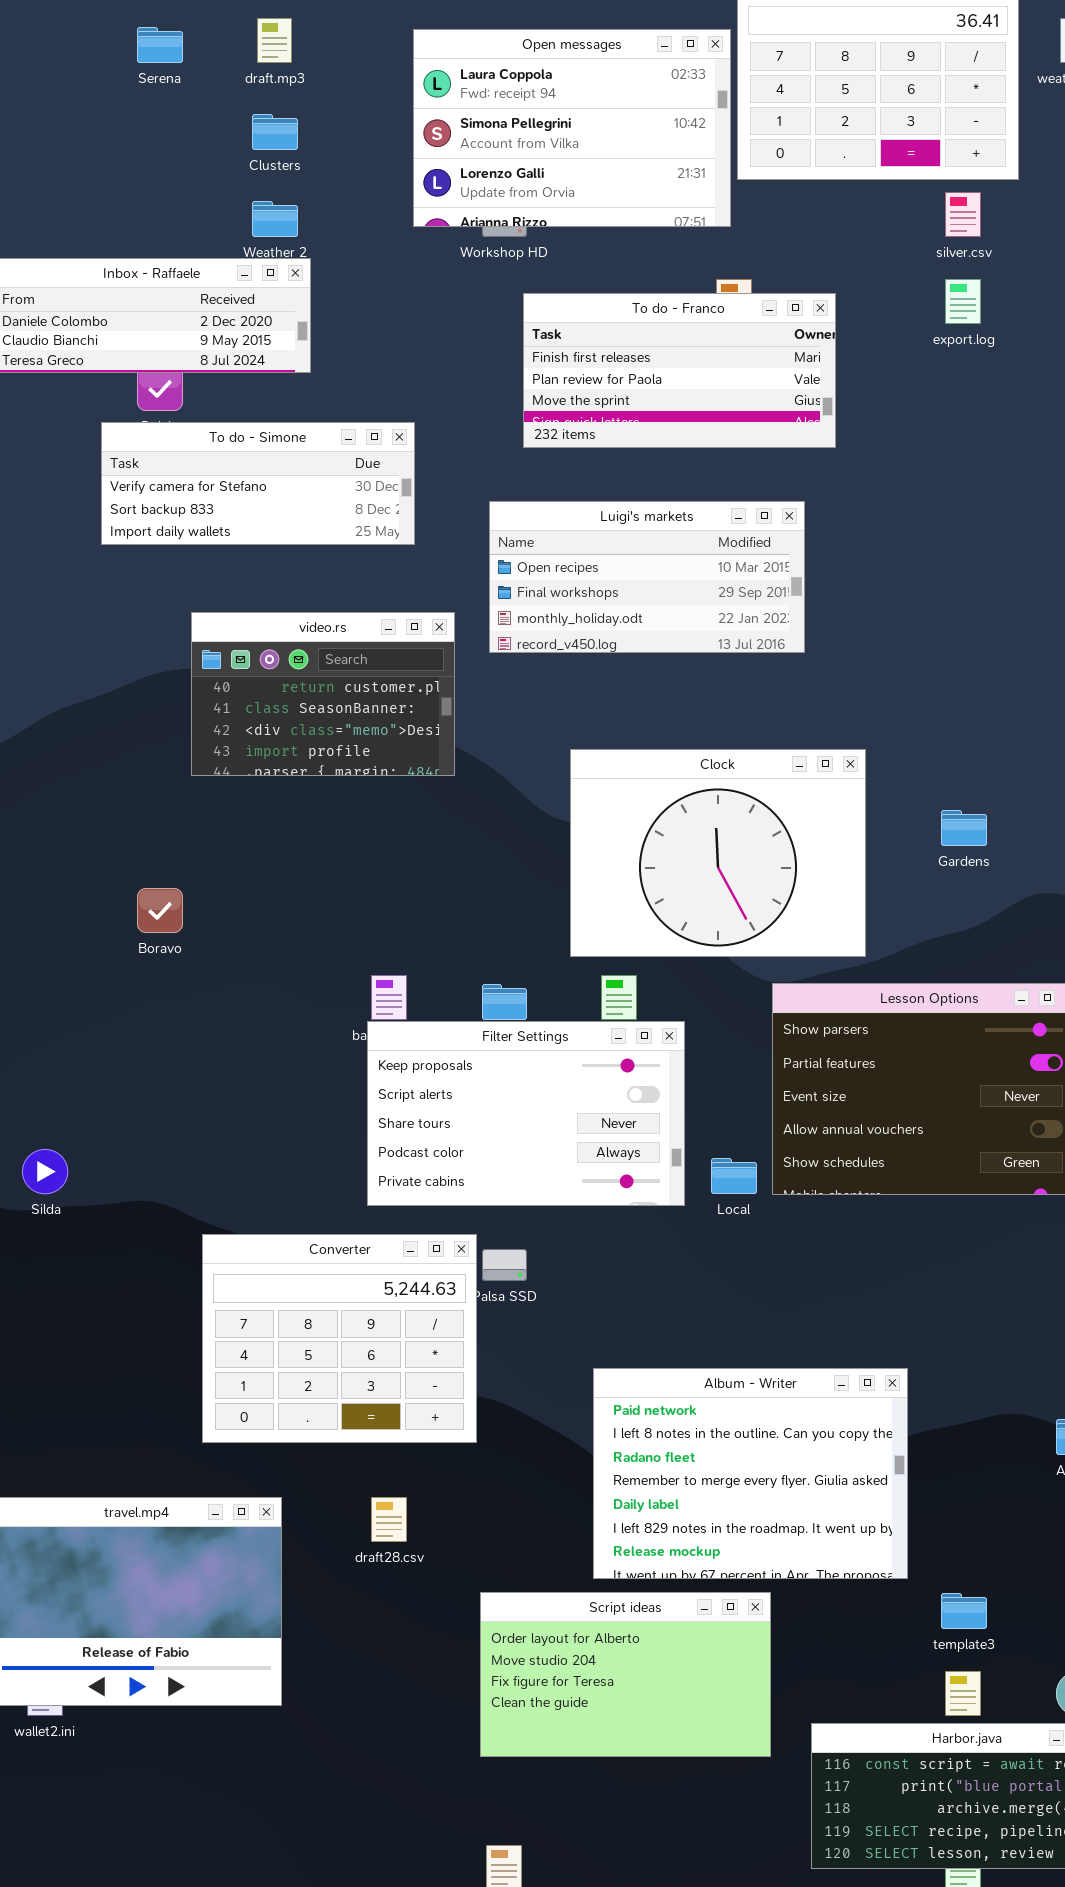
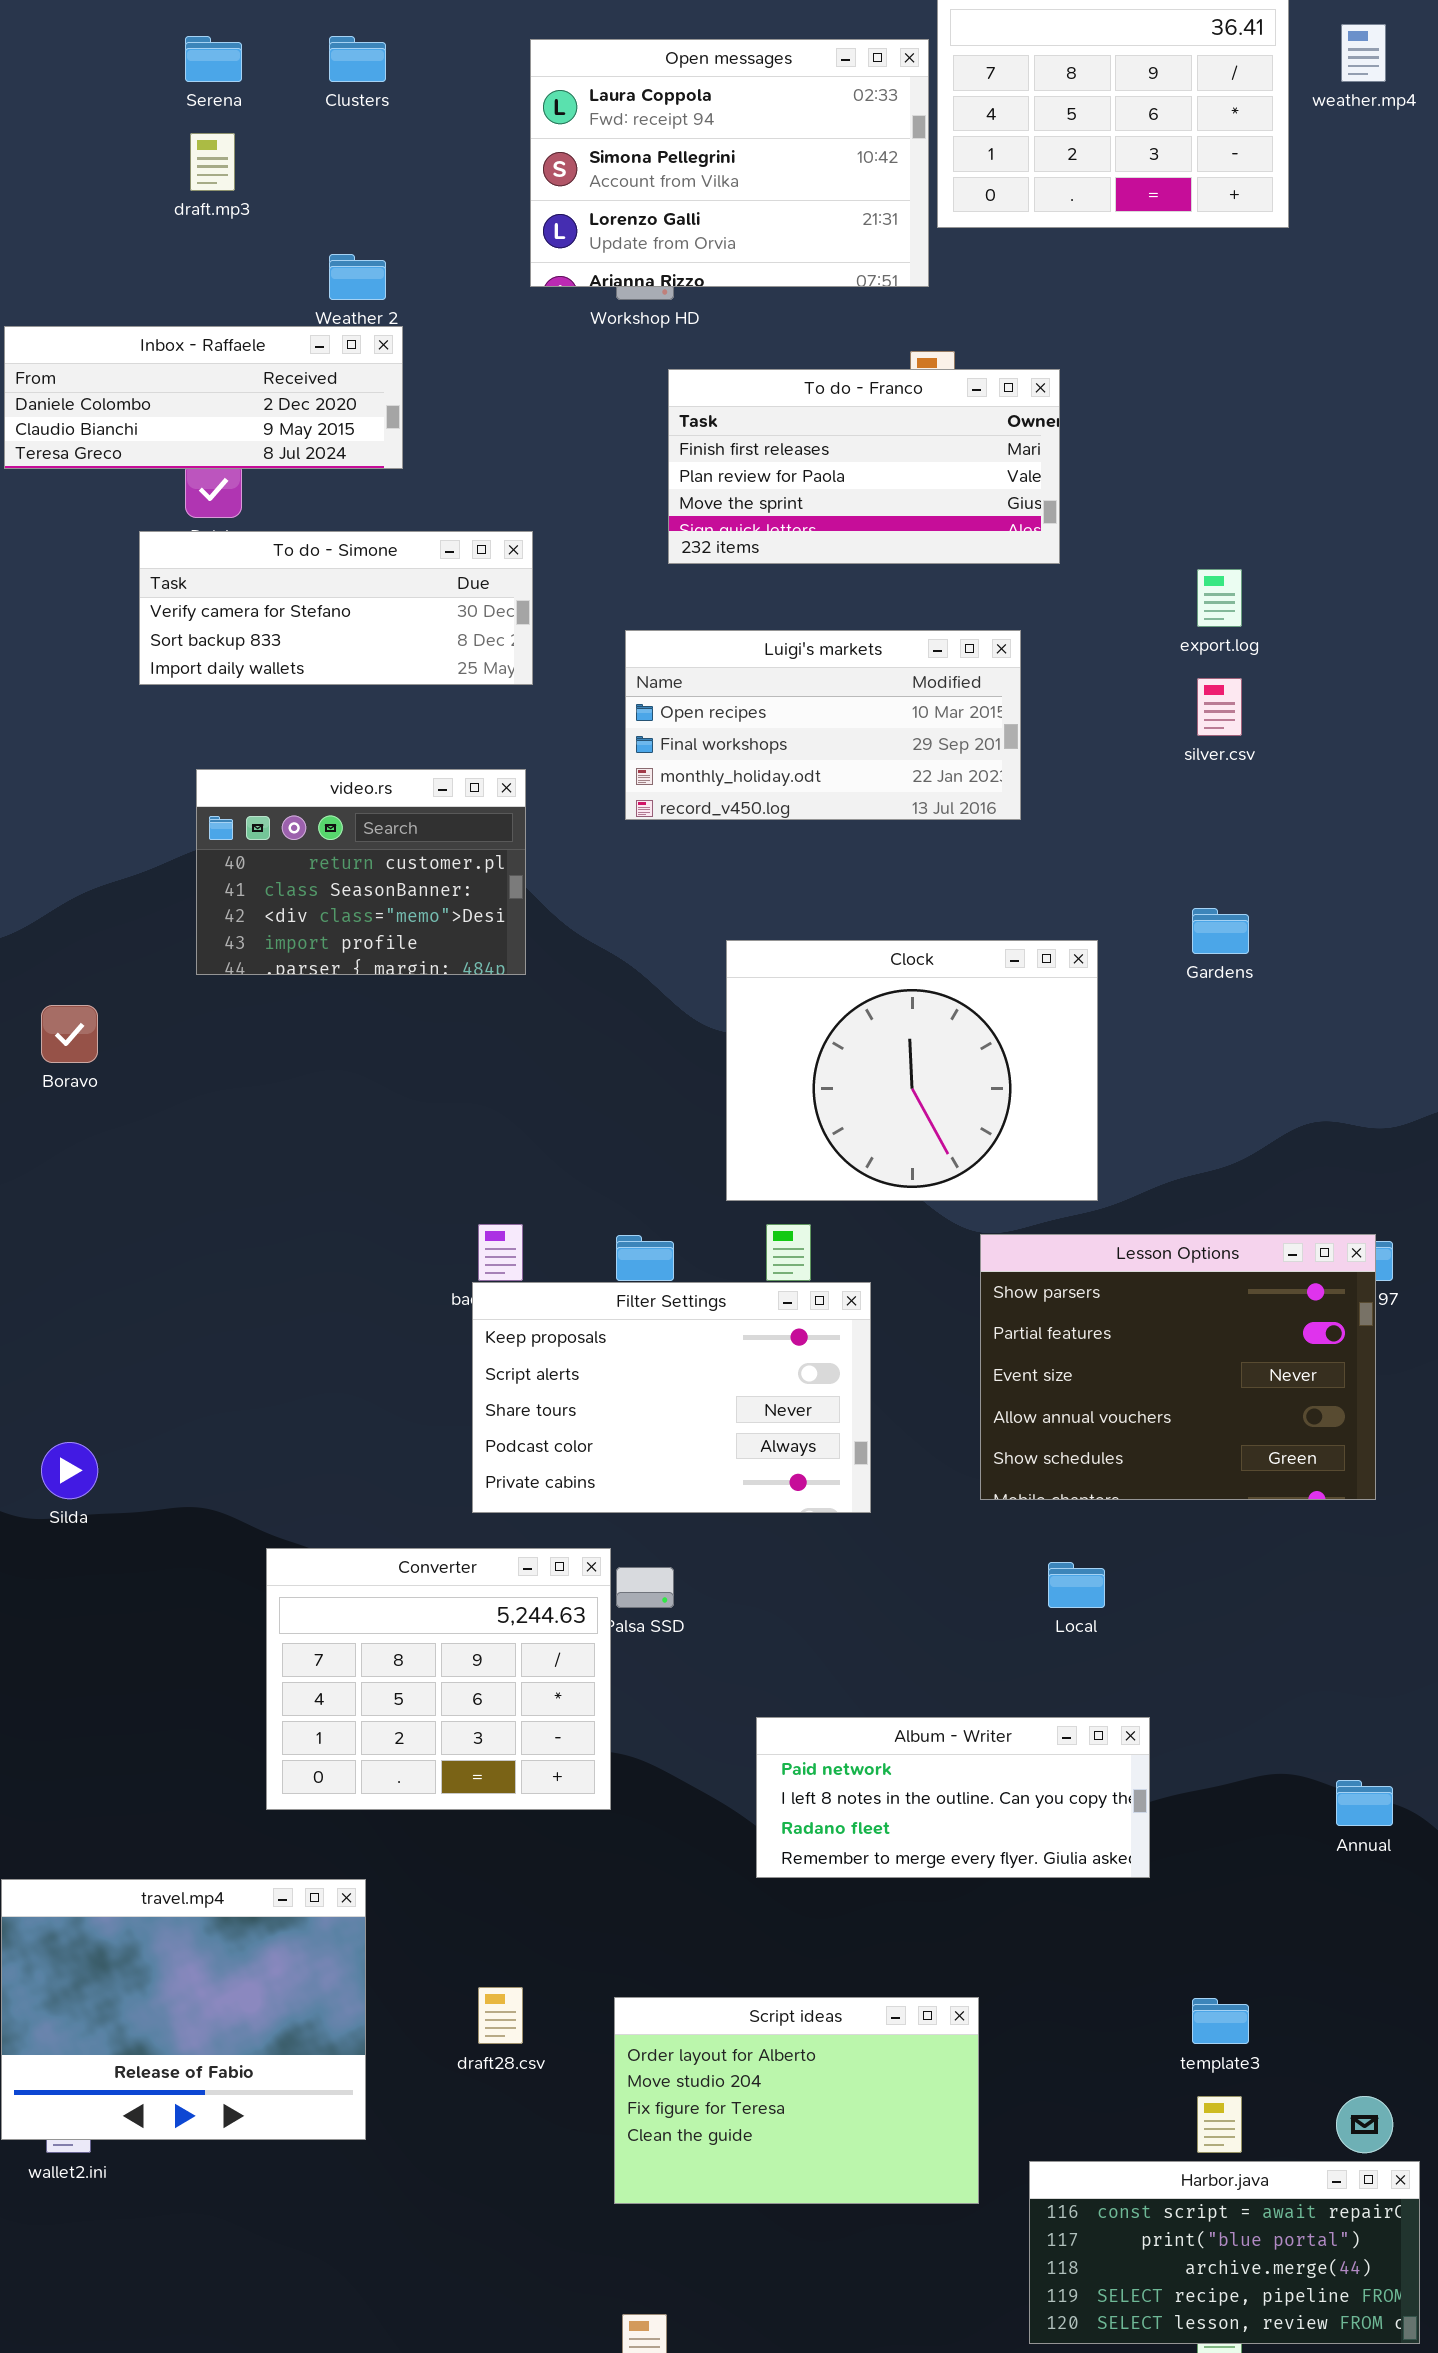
draft.mp3: [257,18,292,63] -> [190,133,235,191], moved
Clusters: [252,114,298,150] -> [329,36,386,82], moved
silver.csv: [945,192,981,237] -> [1197,678,1242,736], moved
export.log: [945,279,981,324] -> [1197,569,1242,627], moved
video.rs: [191,612,455,776] -> [196,769,526,975], moved
Gardens: [941,810,987,846] -> [1192,908,1249,954], moved
Boravo: [137,888,183,933] -> [41,1005,98,1063], moved
Local: [711,1158,757,1194] -> [1048,1562,1105,1608], moved
Album - Writer: [593,1368,908,1579] -> [756,1717,1150,1878], resized
draft28.csv: [371,1497,407,1542] -> [478,1987,523,2044], moved

